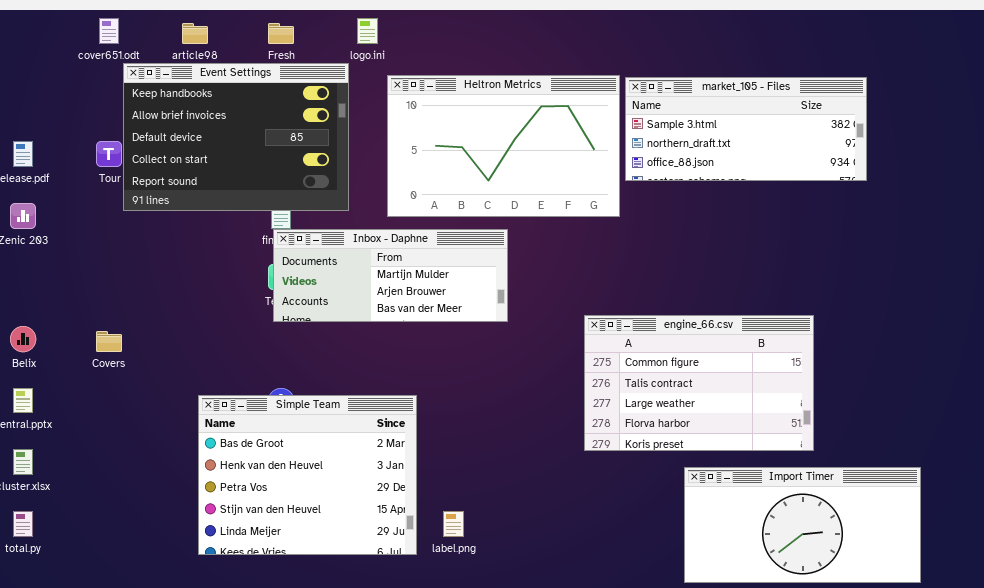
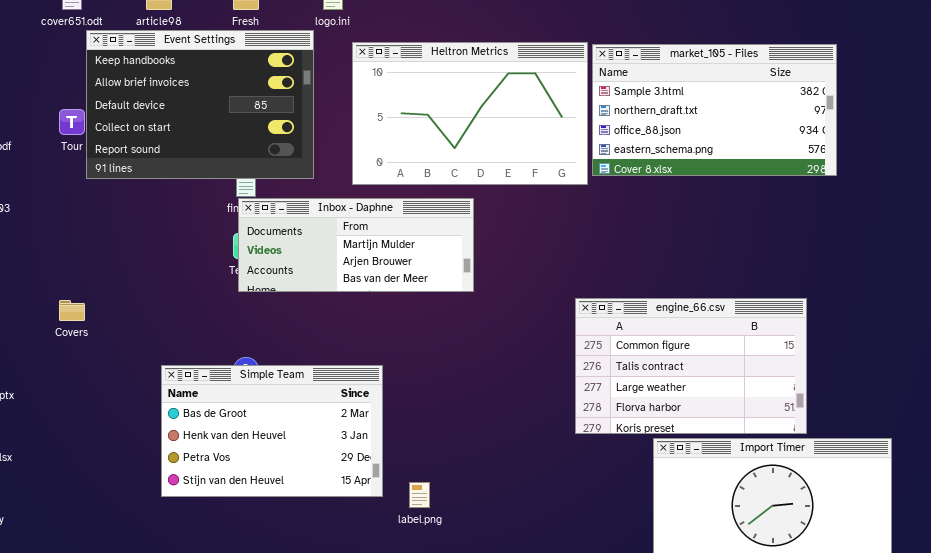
market_105 - Files: [625,77,867,181] -> [592,44,837,176], resized
engine_66.csv: [584,315,814,451] -> [575,298,807,434], moved
Simple Team: [198,395,417,555] -> [161,365,383,497], resized

